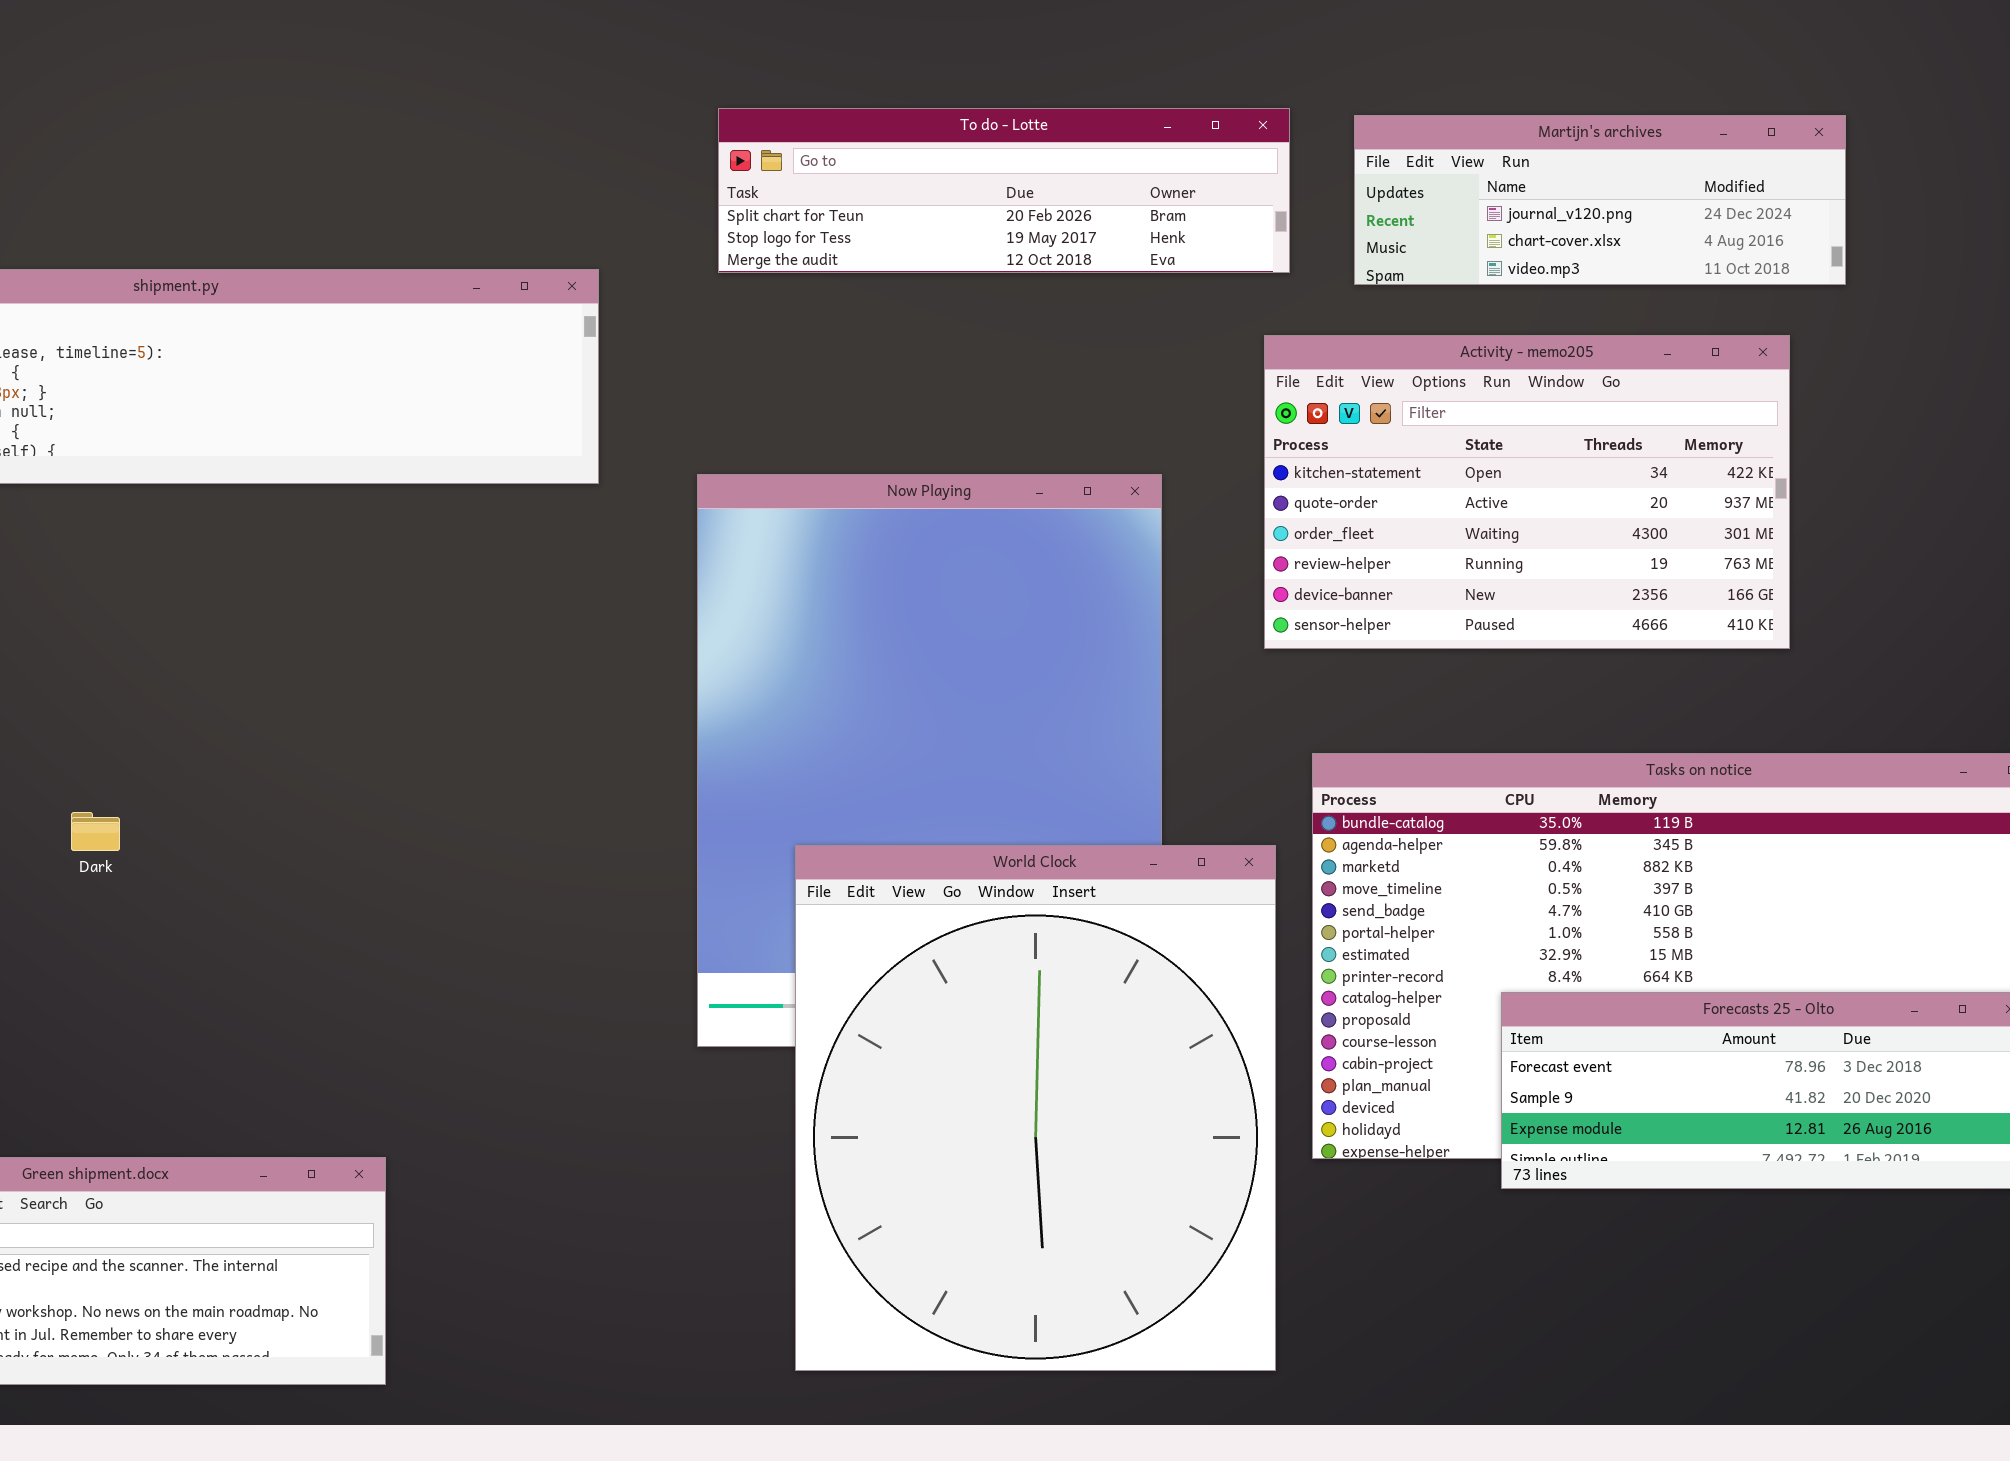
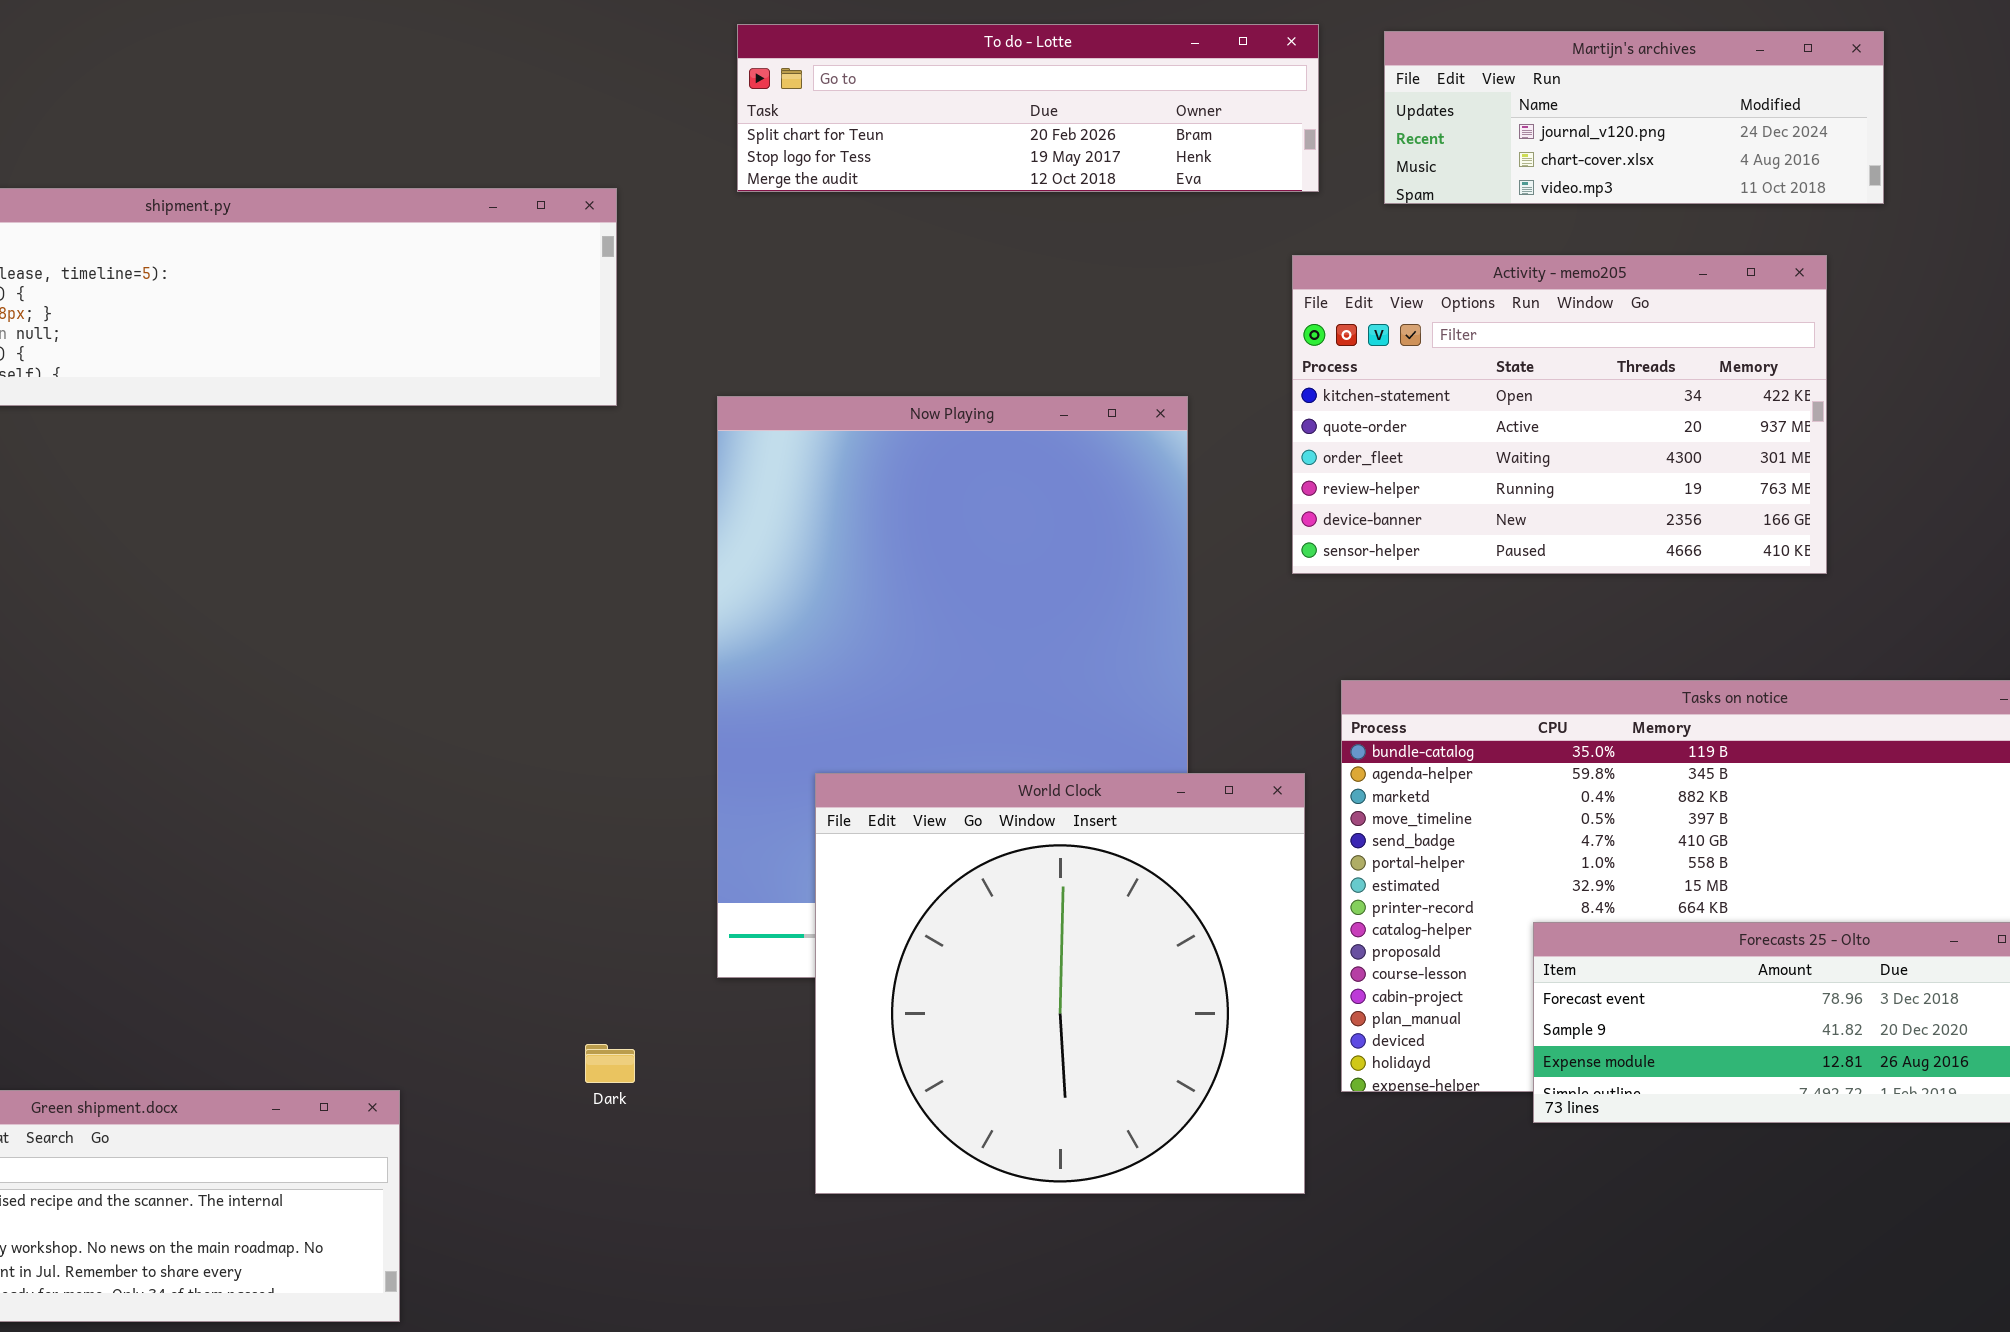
Dark: [71,812,120,851] -> [585,1044,635,1083], moved
World Clock: [795,845,1276,1371] -> [815,773,1305,1194], resized

